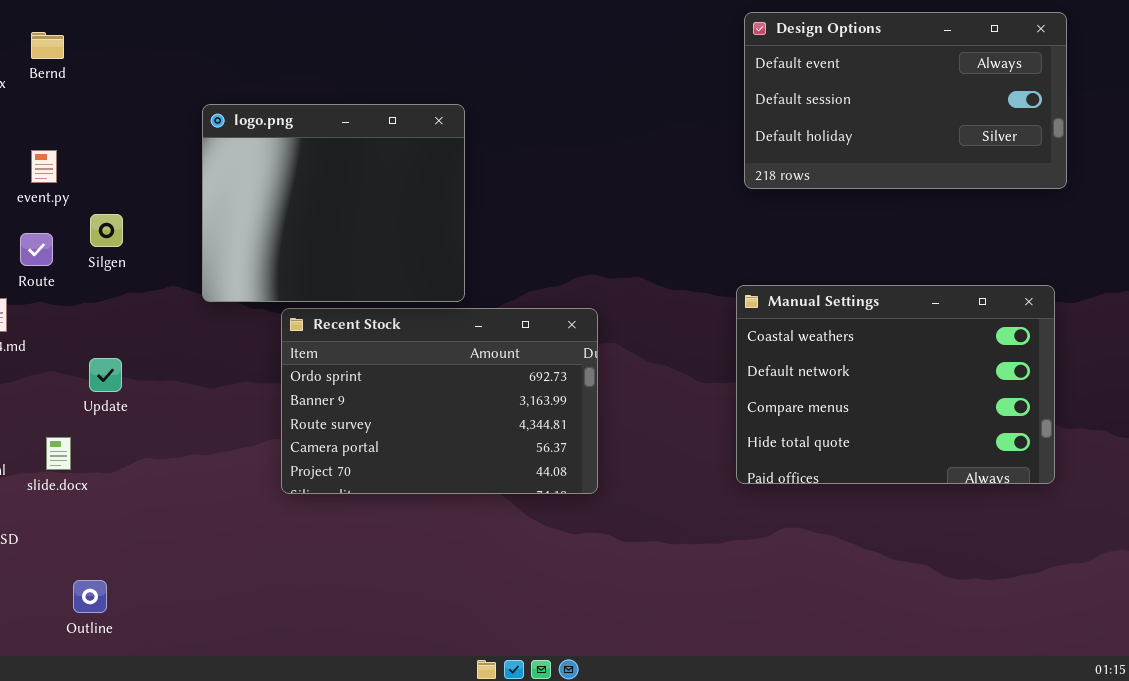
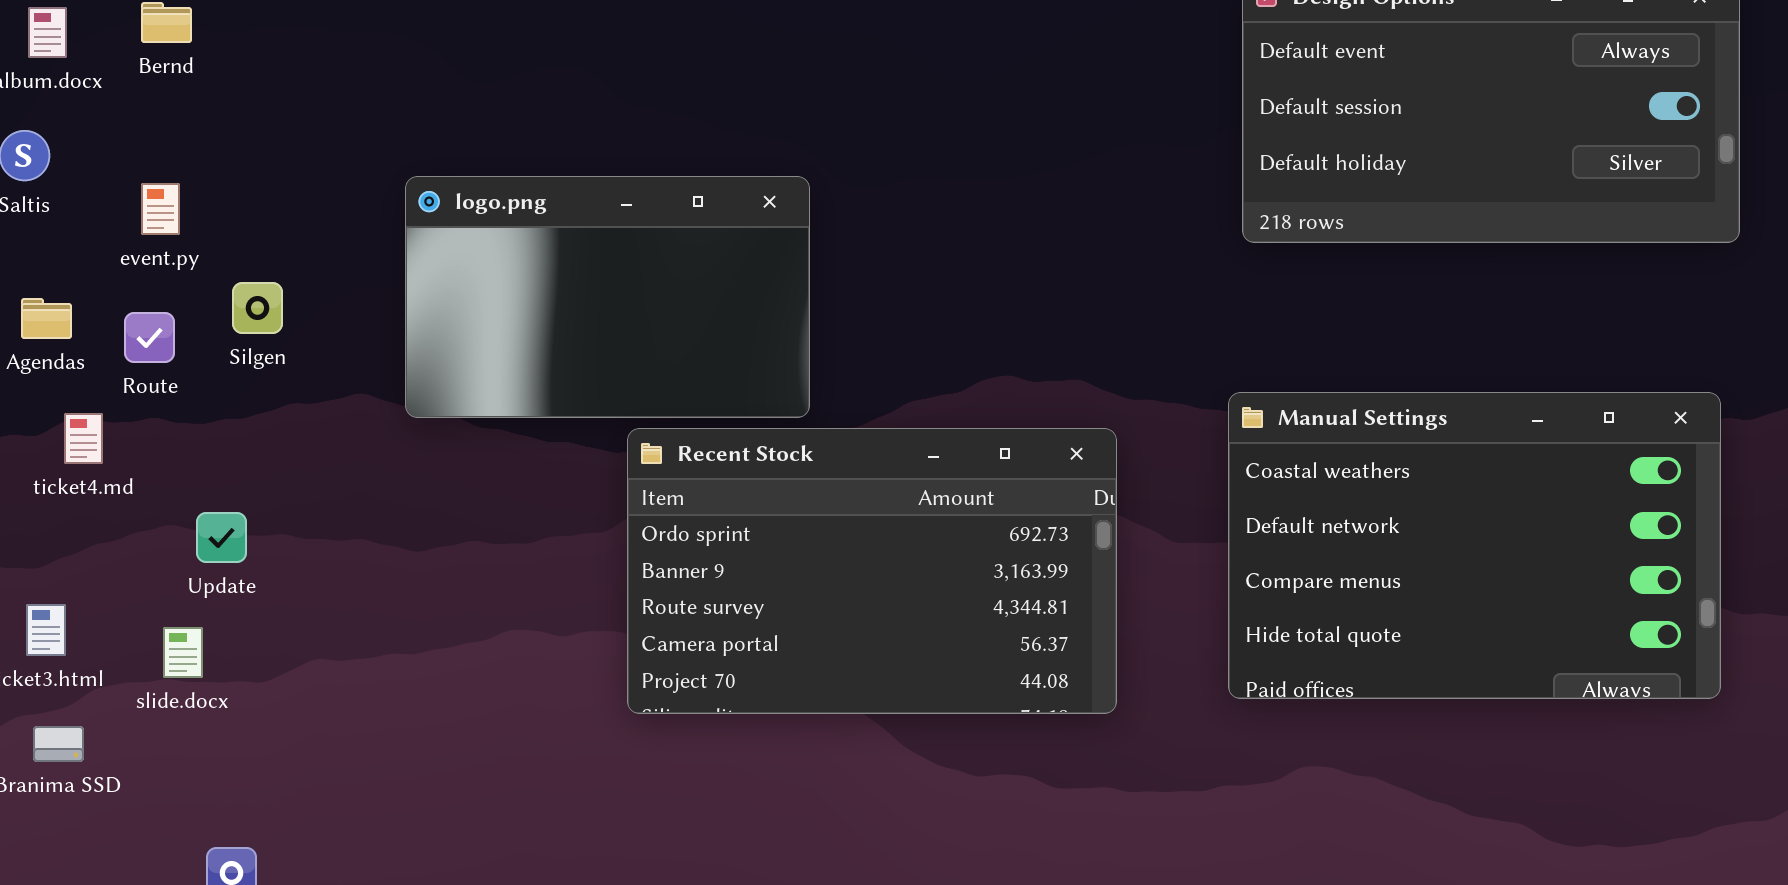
logo.png: [202,104,465,302] -> [405,176,810,418], resized
Recent Stock: [281,308,598,494] -> [627,428,1117,714], moved
Update: [89,358,122,392] -> [196,512,247,563], moved

